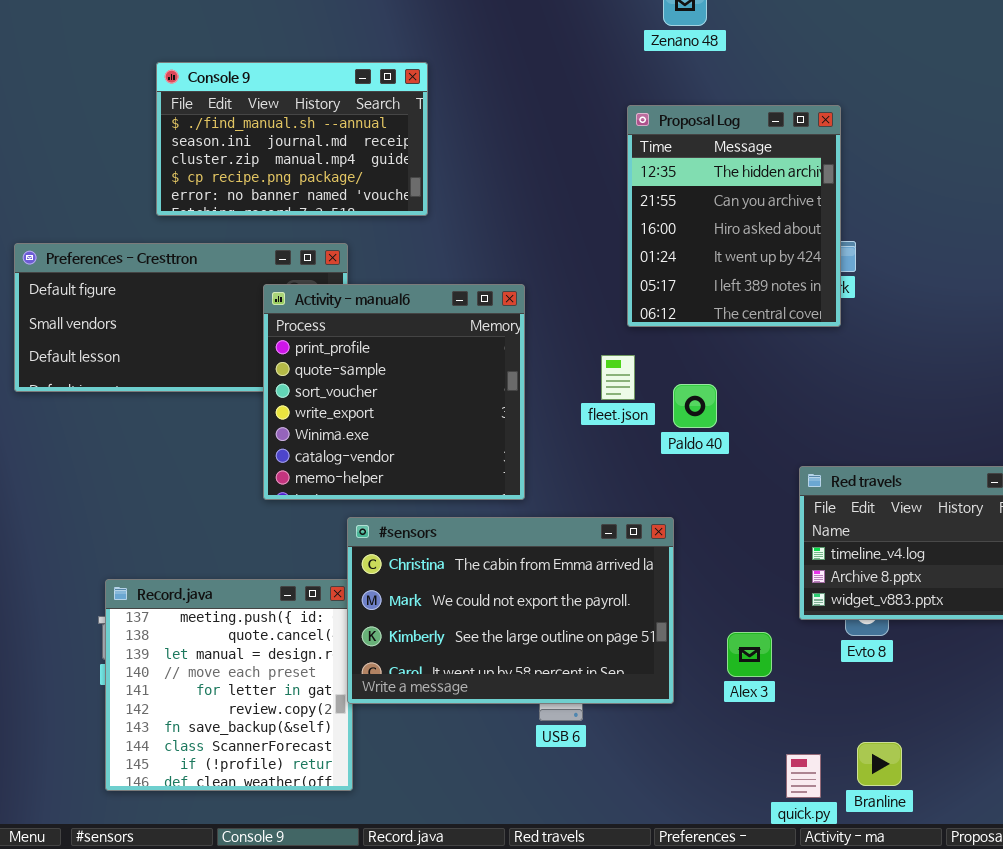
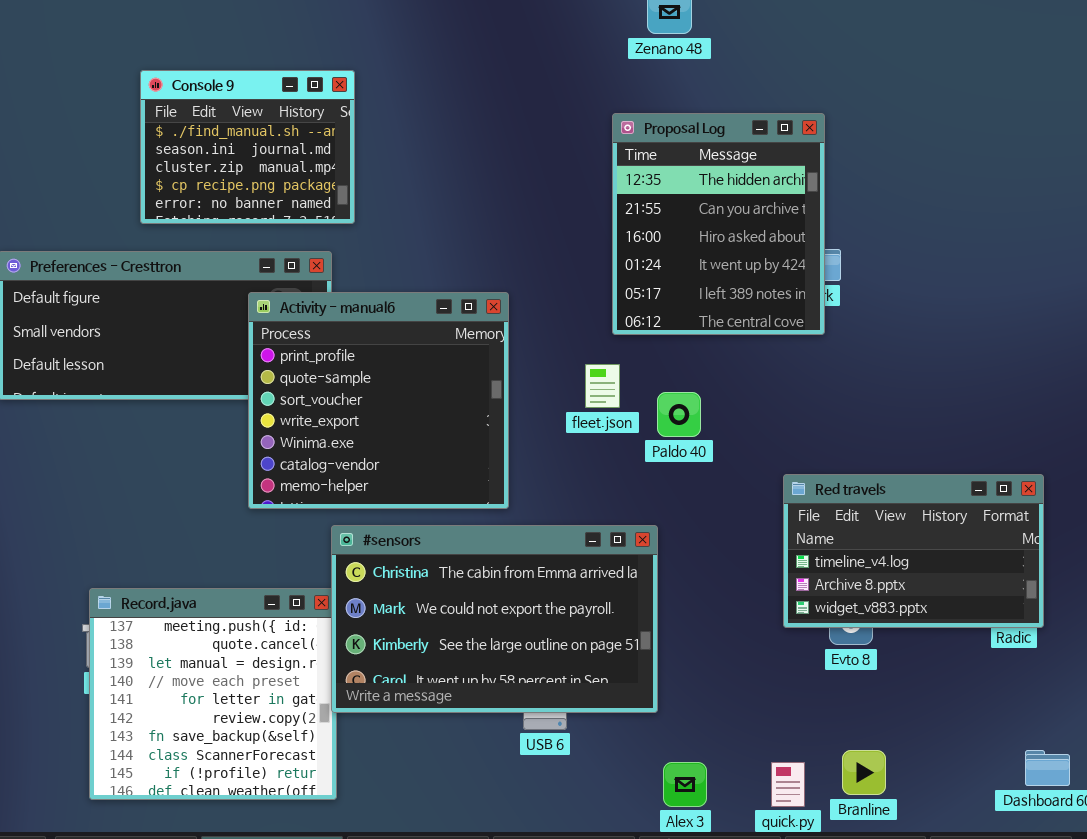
Console 9: [156,62,428,216] -> [140,70,355,224], resized
Alex 3: [727,632,772,677] -> [663,762,707,807], moved

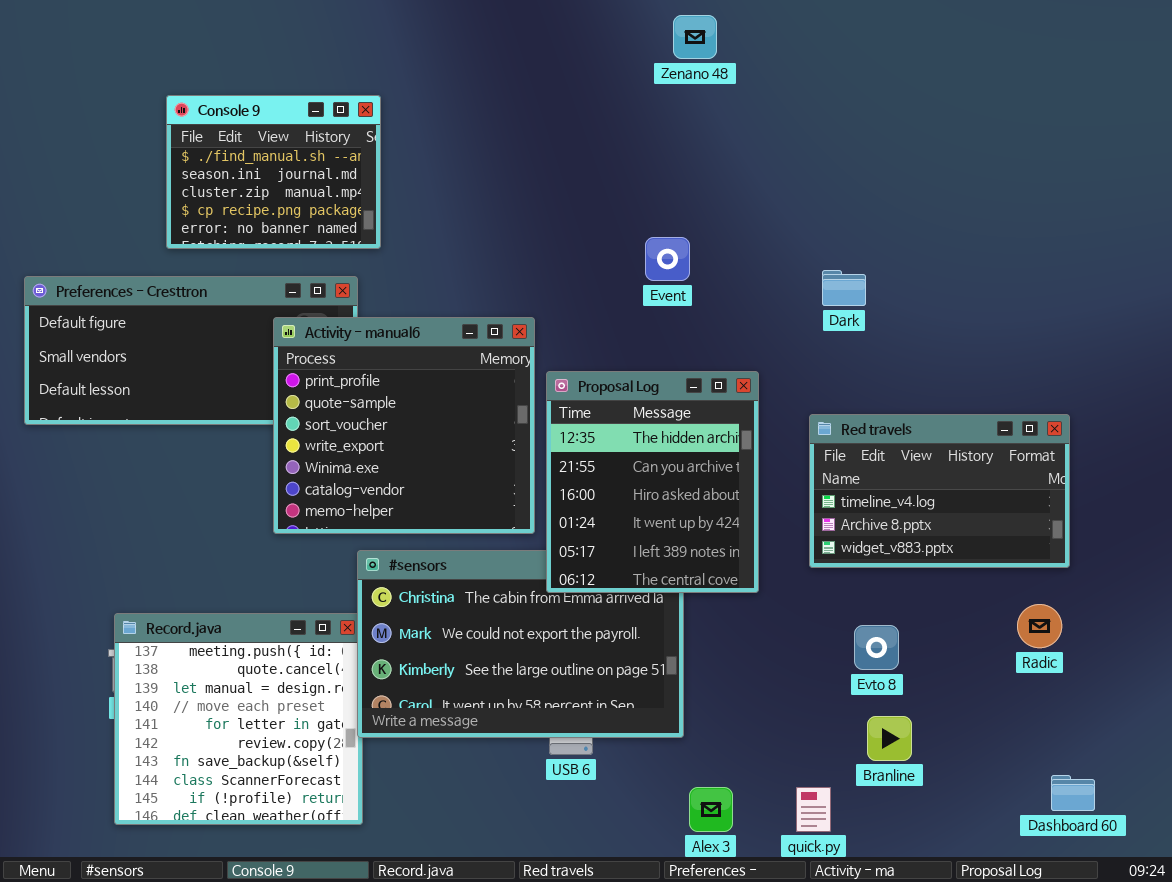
Proposal Log: [612,113,825,335] -> [546,371,759,593], moved
Red travels: [783,474,1044,628] -> [809,414,1070,568], moved
Branline: [842,750,886,795] -> [867,716,912,761], moved

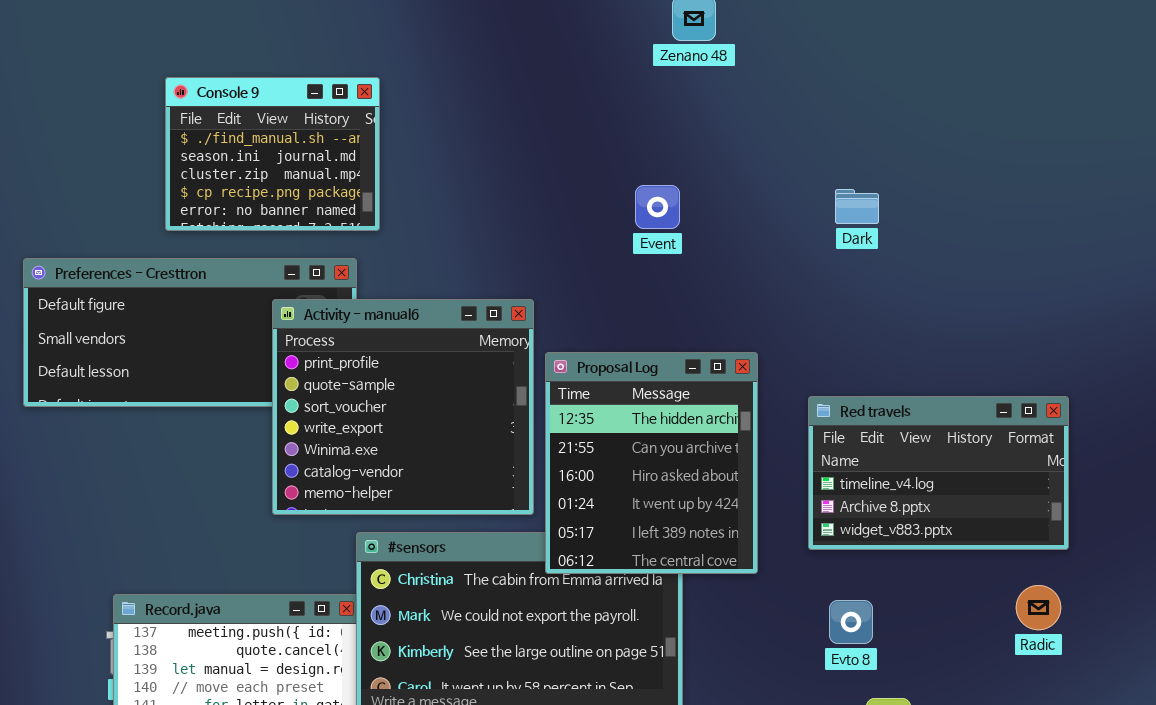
Event: [645,237,690,281] -> [635,185,680,229], moved
Dark: [822,270,866,306] -> [835,189,879,224], moved
Evto 8: [854,625,899,670] -> [829,600,873,644], moved

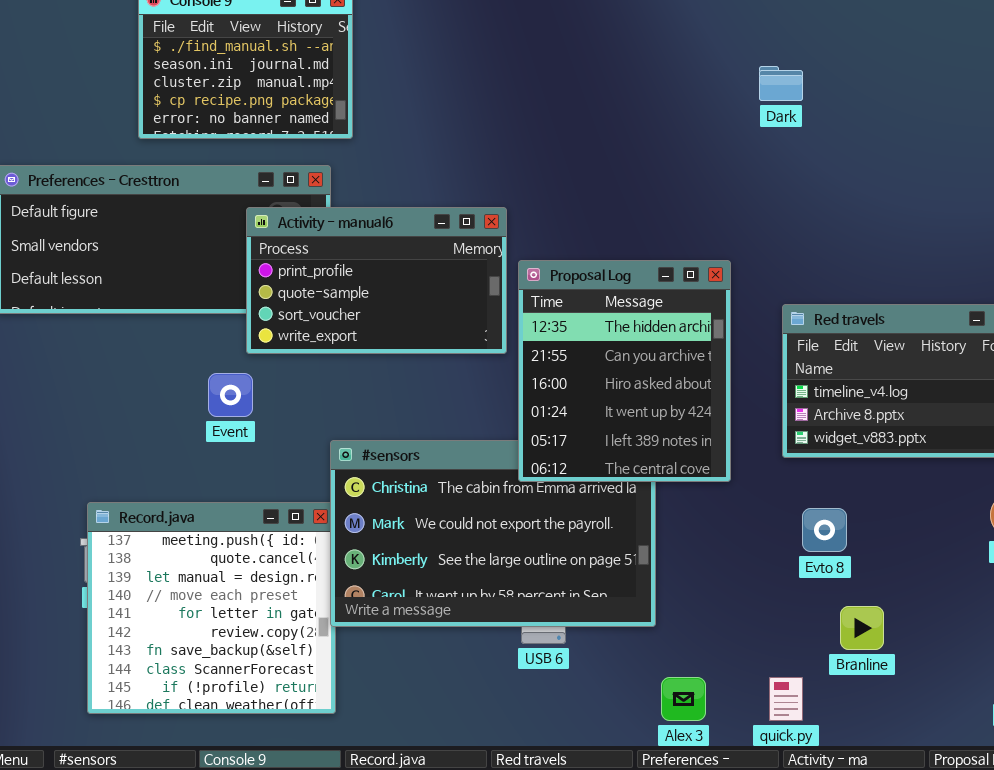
Event: [635,185,680,229] -> [208,373,253,417], moved
Dark: [835,189,879,224] -> [759,66,803,101], moved
Activity - manual6: [272,299,534,515] -> [246,207,507,354], resized

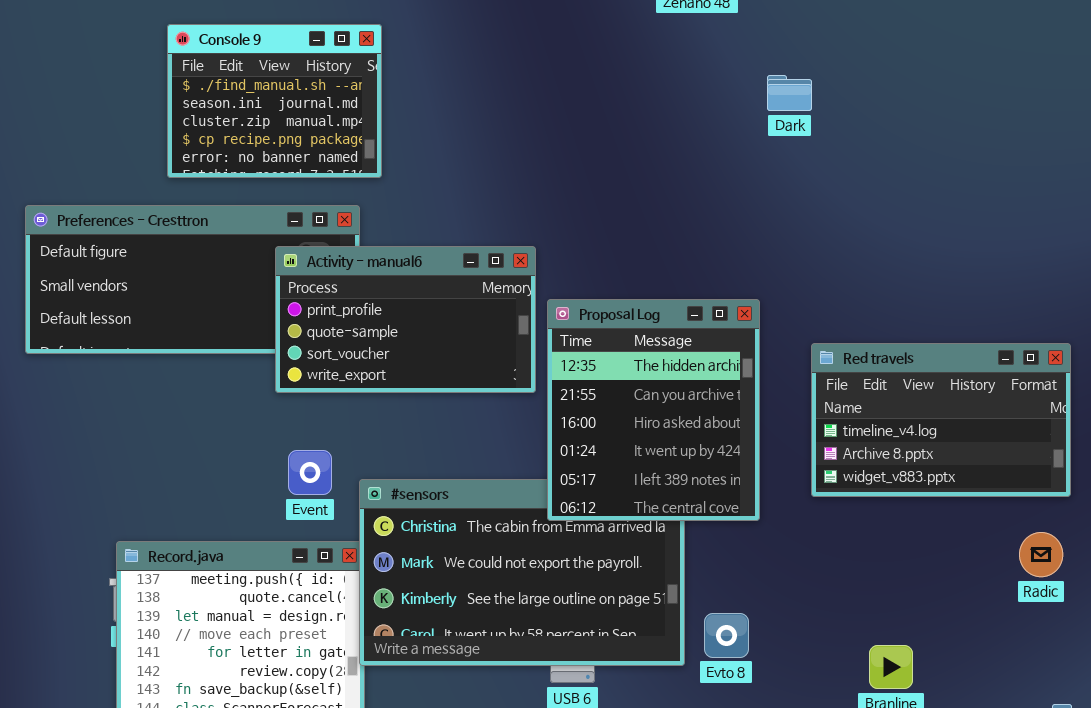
Dark: [759,66,803,101] -> [767,75,812,111], moved
Event: [208,373,253,417] -> [288,450,332,495], moved
Evto 8: [802,508,847,552] -> [704,613,749,658], moved

